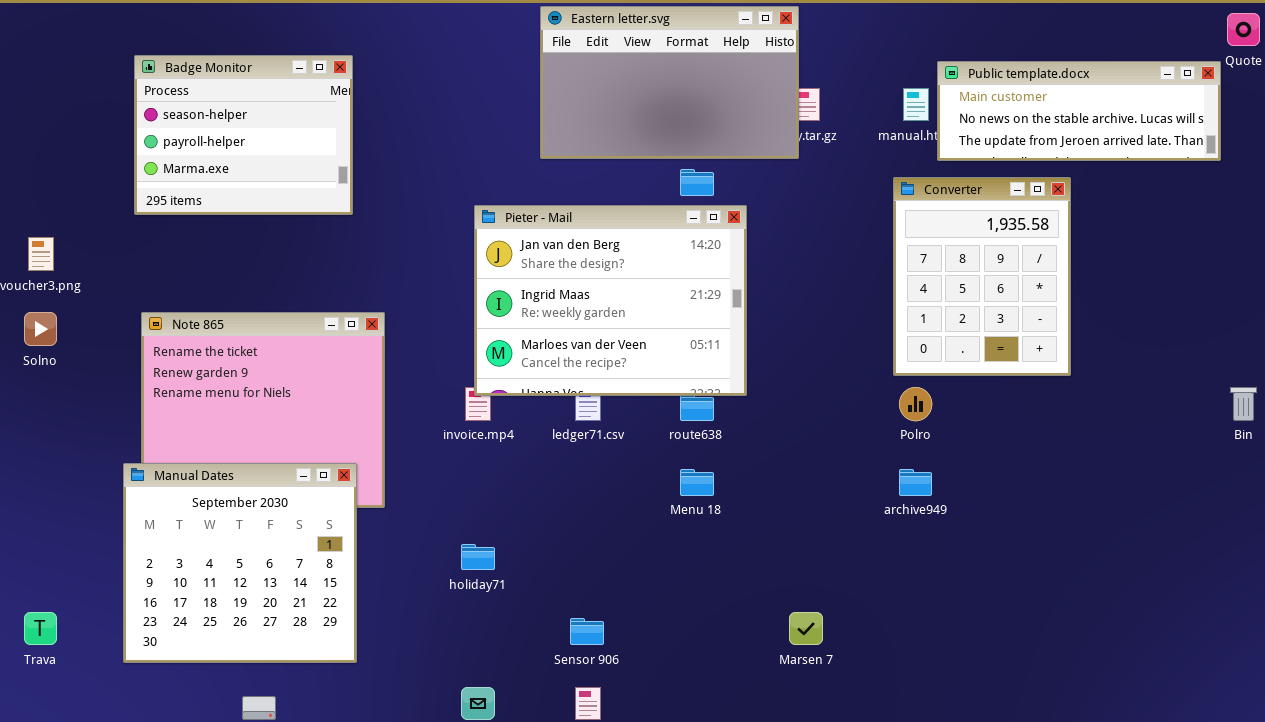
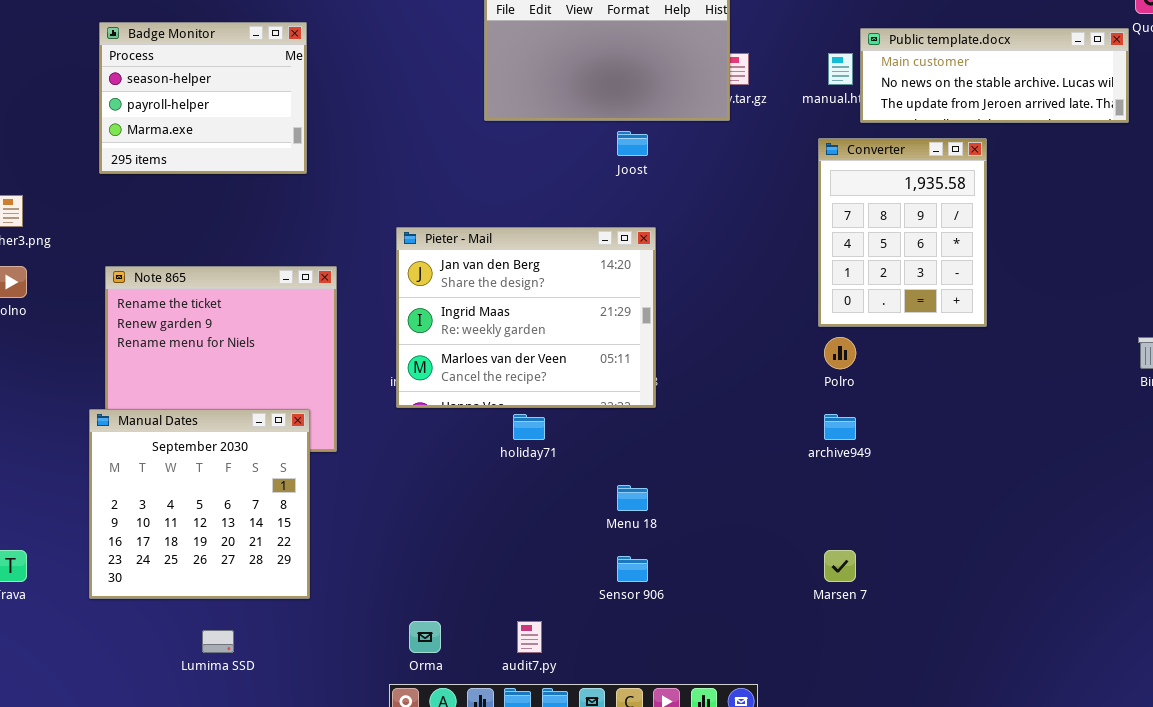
Pieter - Mail: [474,205,747,396] -> [396,227,656,408], moved
Menu 18: [680,469,714,496] -> [617,485,648,511], moved
holiday71: [461,544,495,570] -> [513,414,545,440], moved
Marsen 7: [789,612,823,645] -> [824,550,856,582], moved
Sensor 906: [570,618,604,645] -> [617,556,648,582], moved

